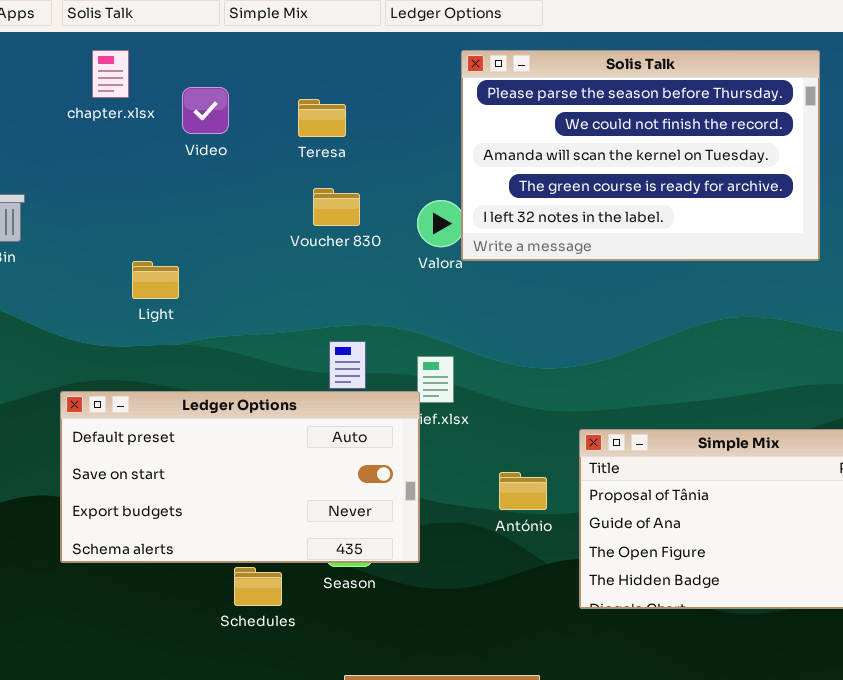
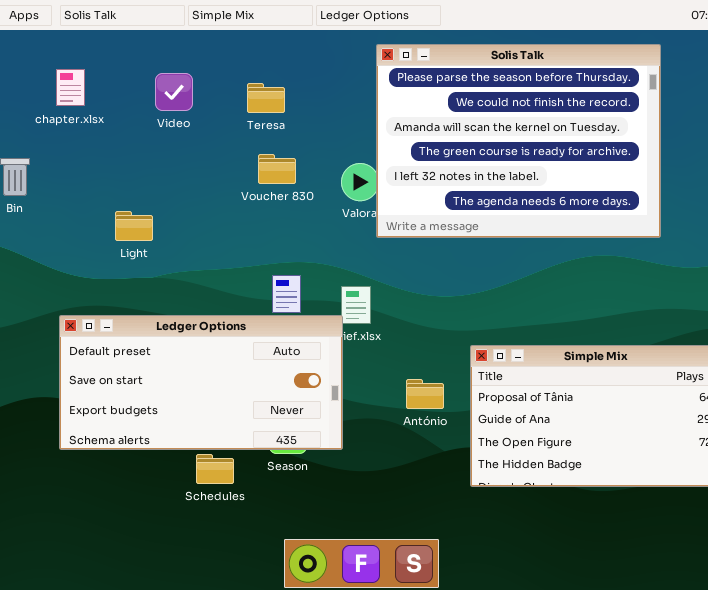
chapter.xlsx: [92,50,129,98] -> [56,69,85,106], moved
Solis Talk: [461,50,820,261] -> [376,44,661,238], resized

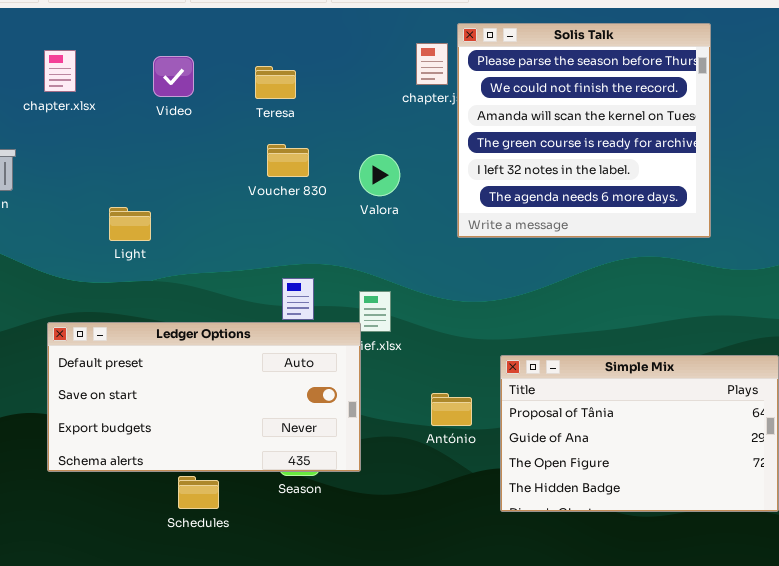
Solis Talk: [376,44,661,238] -> [457,23,711,238], resized
Schedules: [196,454,234,484] -> [178,476,219,509], moved

